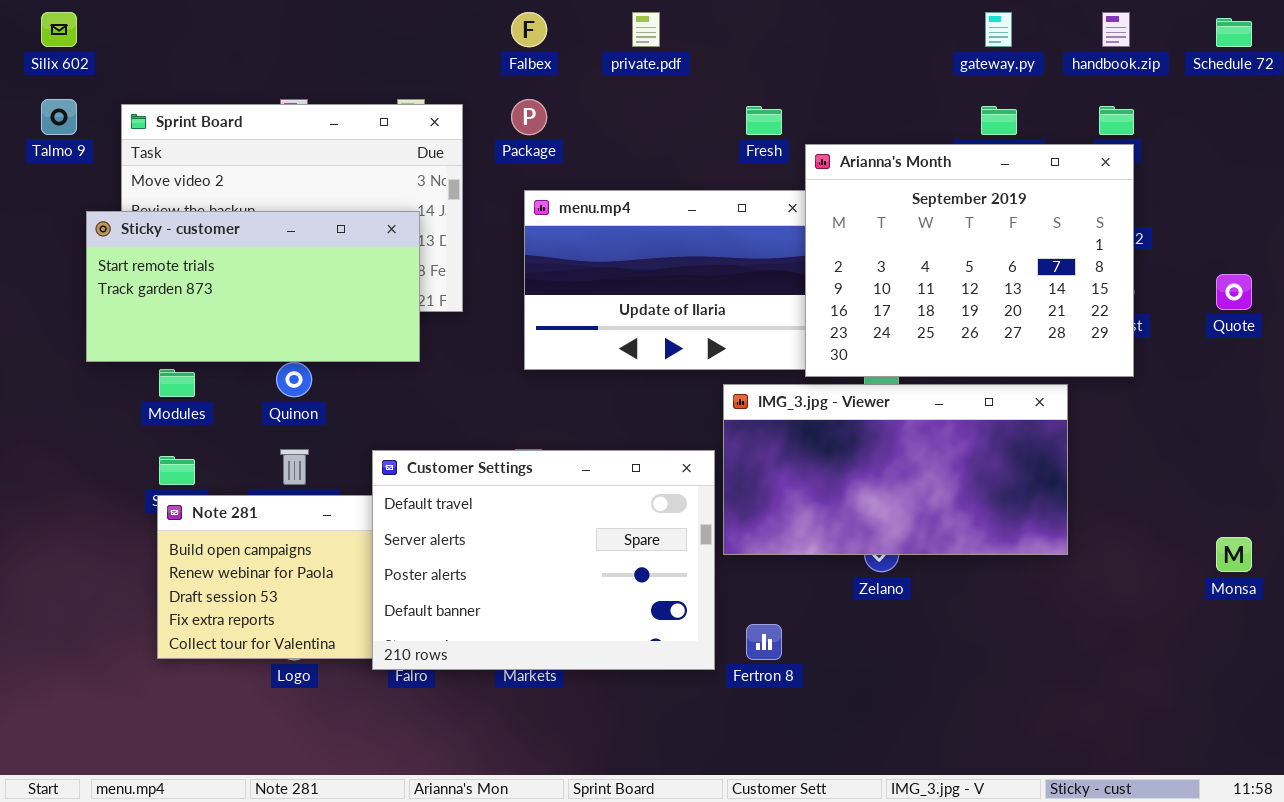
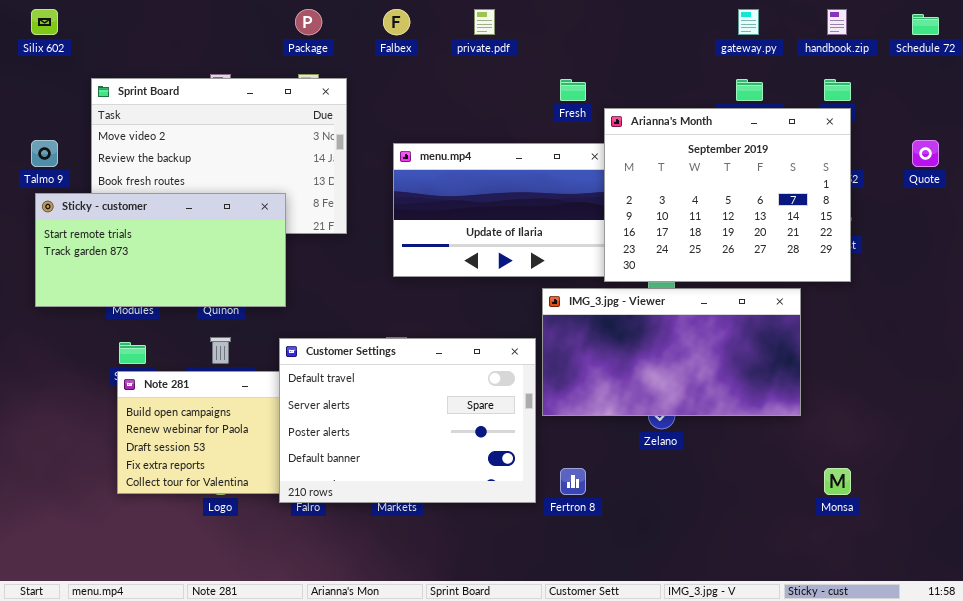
Talmo 9: [41,99,77,135] -> [31,140,58,167], moved
Package: [511,99,547,135] -> [295,9,322,35], moved
Sticky - customer: [86,211,420,362] -> [35,193,286,307], moved
Quote: [1216,274,1252,310] -> [912,140,939,167], moved
Monsa: [1216,537,1252,572] -> [824,468,851,495], moved

